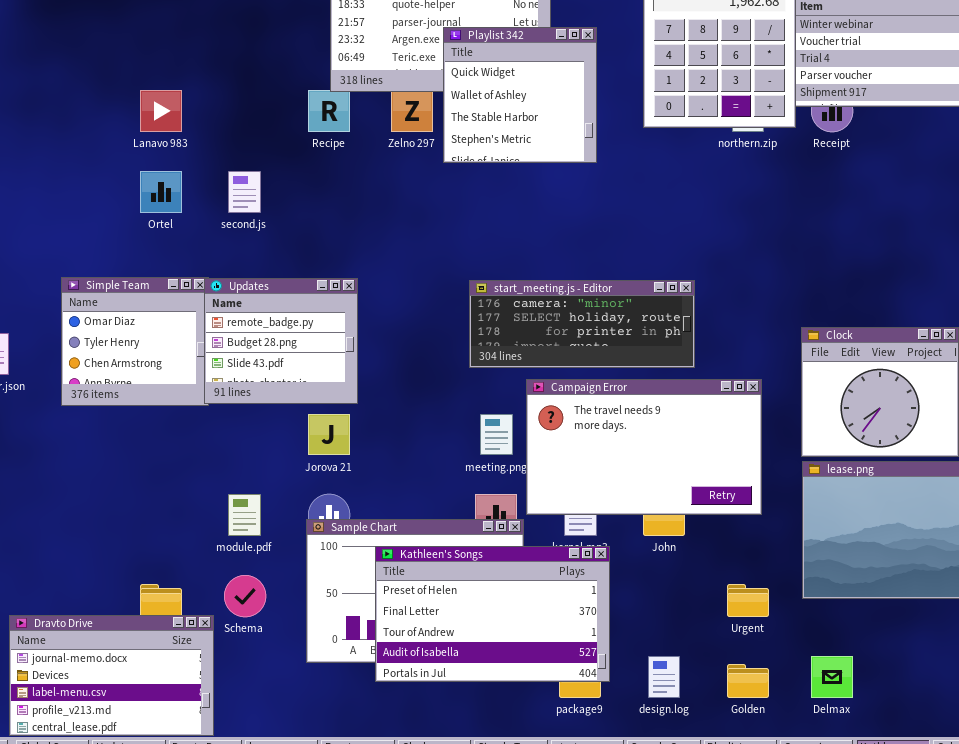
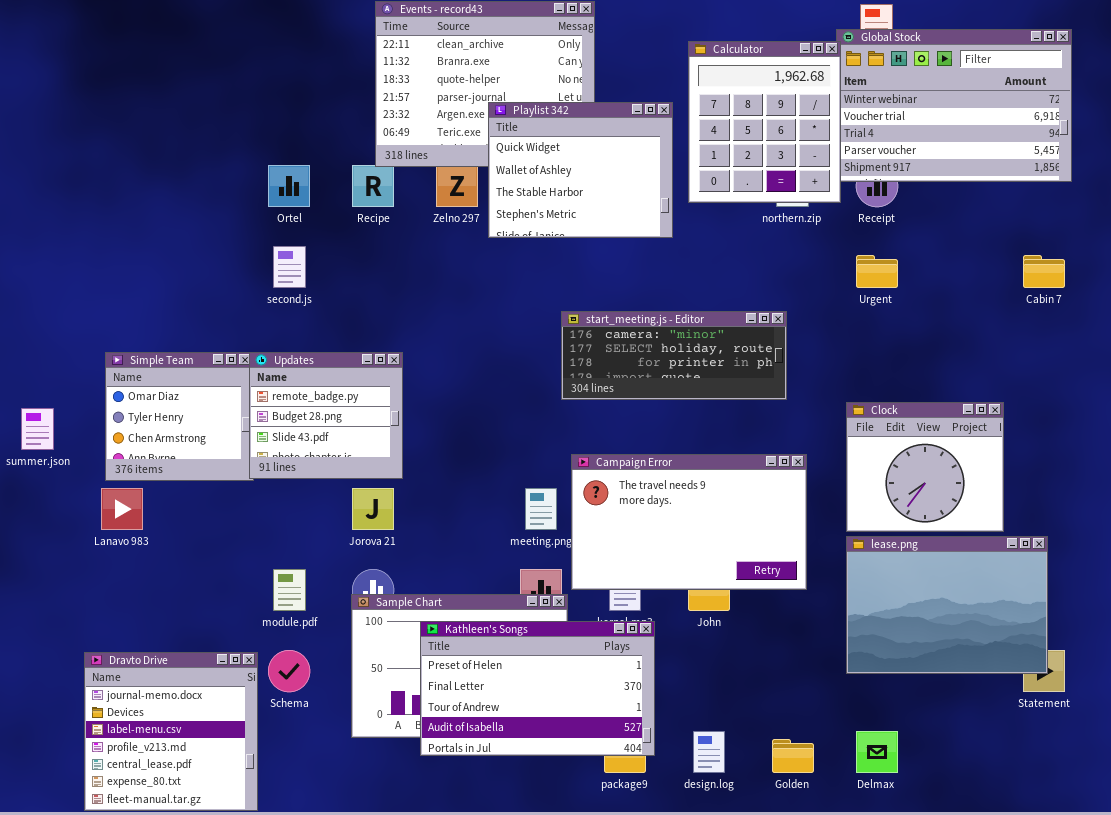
Playlist 342: [443,27,597,163] -> [488,102,673,238], resized
Lanavo 983: [140,90,182,132] -> [101,488,143,530], moved
Ortel: [140,171,182,213] -> [268,165,310,207], moved
start_meeting.js - Editor: [469,280,695,368] -> [561,311,787,400], moved
Urgent: [727,584,769,617] -> [856,255,898,288], moved
Dravto Drive: [9,615,214,736] -> [84,652,258,811], resized

